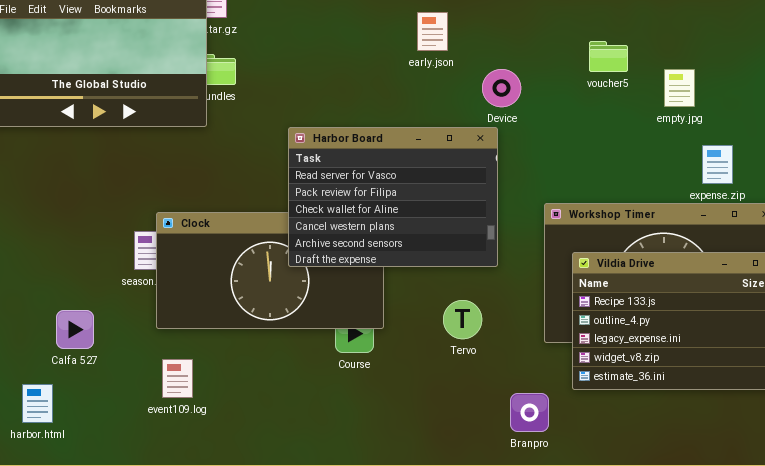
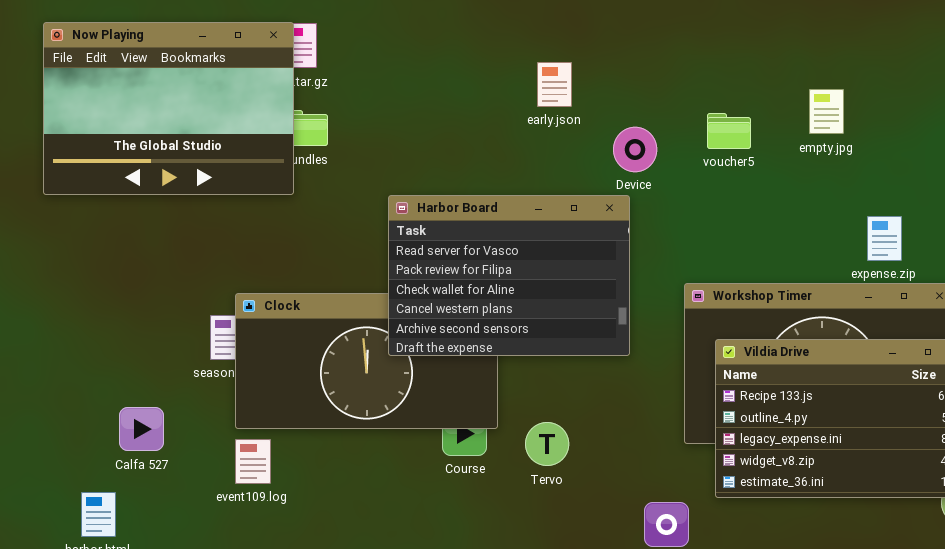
voucher5: [589,41,628,72] -> [707,113,751,149], moved
empty.jpg: [664,69,695,107] -> [809,89,844,134], moved
Tervo: [443,300,482,339] -> [525,422,569,466], moved
event109.log: [162,359,193,398] -> [235,439,271,484], moved

